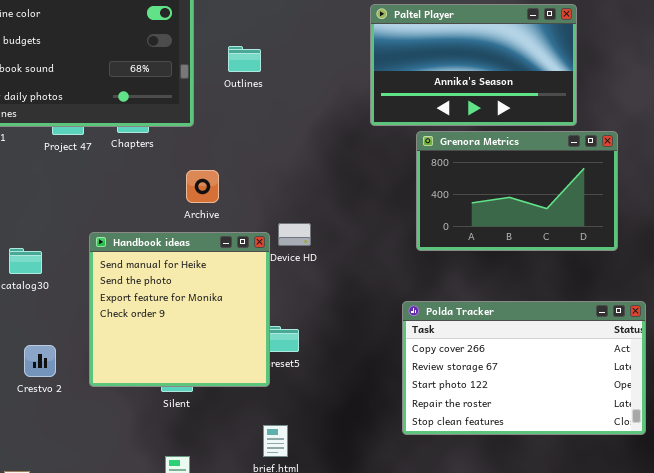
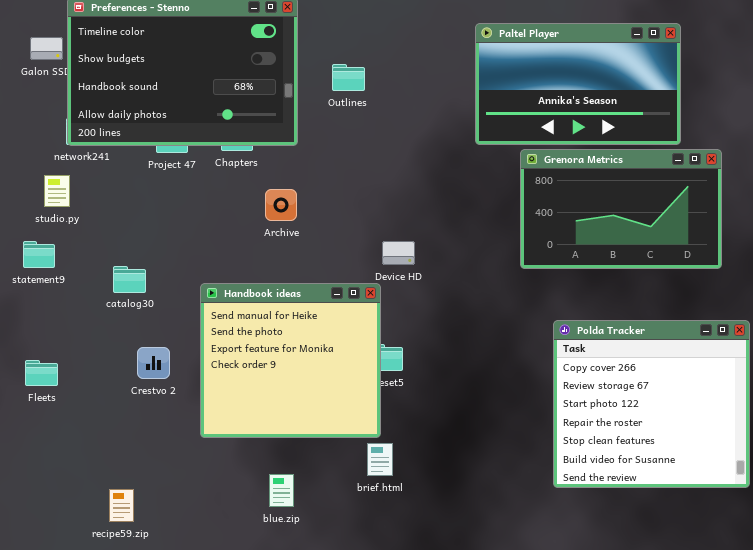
Archive: [186,170,219,203] -> [265,189,297,221], moved
Handbook ideas: [89,232,270,387] -> [200,283,381,438], moved
Polda Tracker: [402,301,646,435] -> [553,320,750,488], resized
Crestvo 2: [24,345,56,377] -> [137,347,170,379], moved

